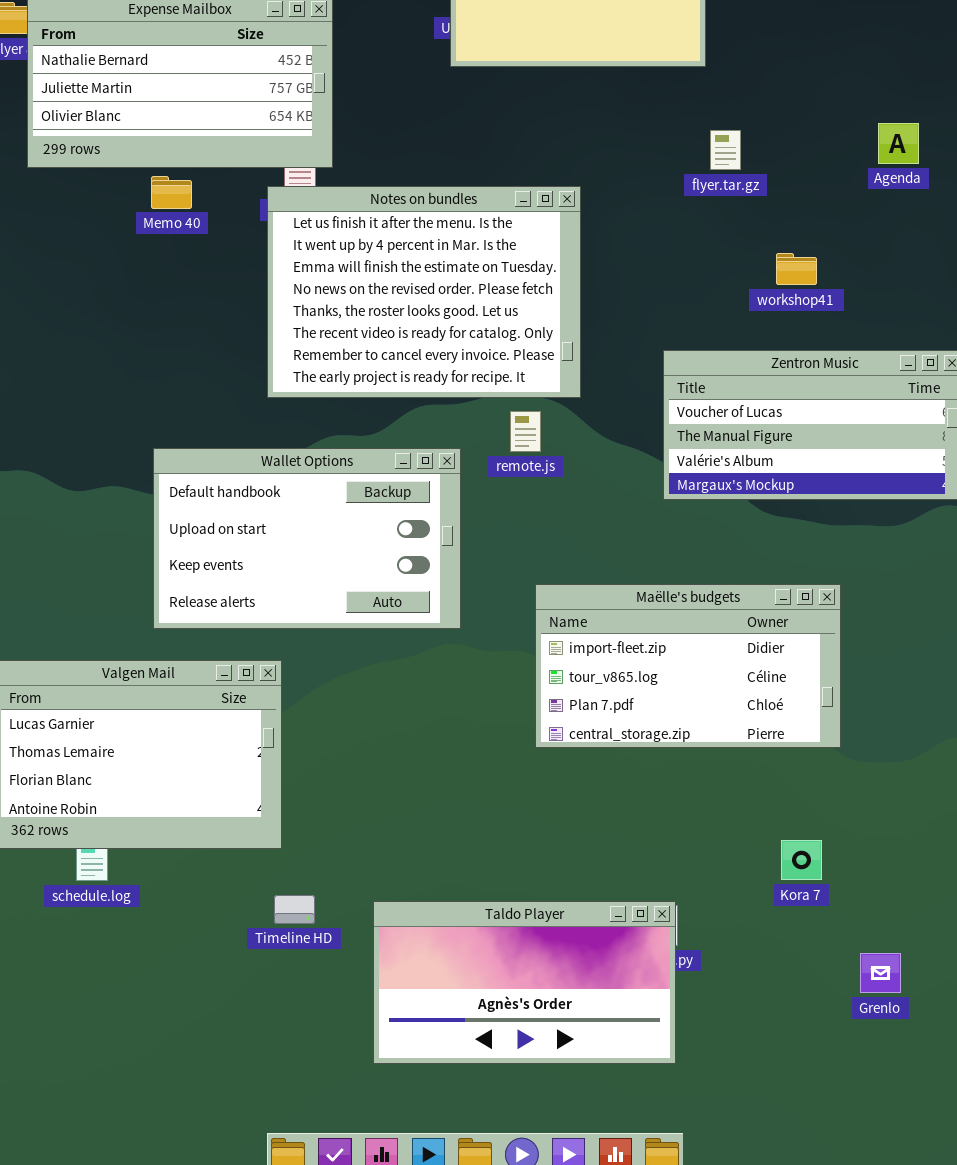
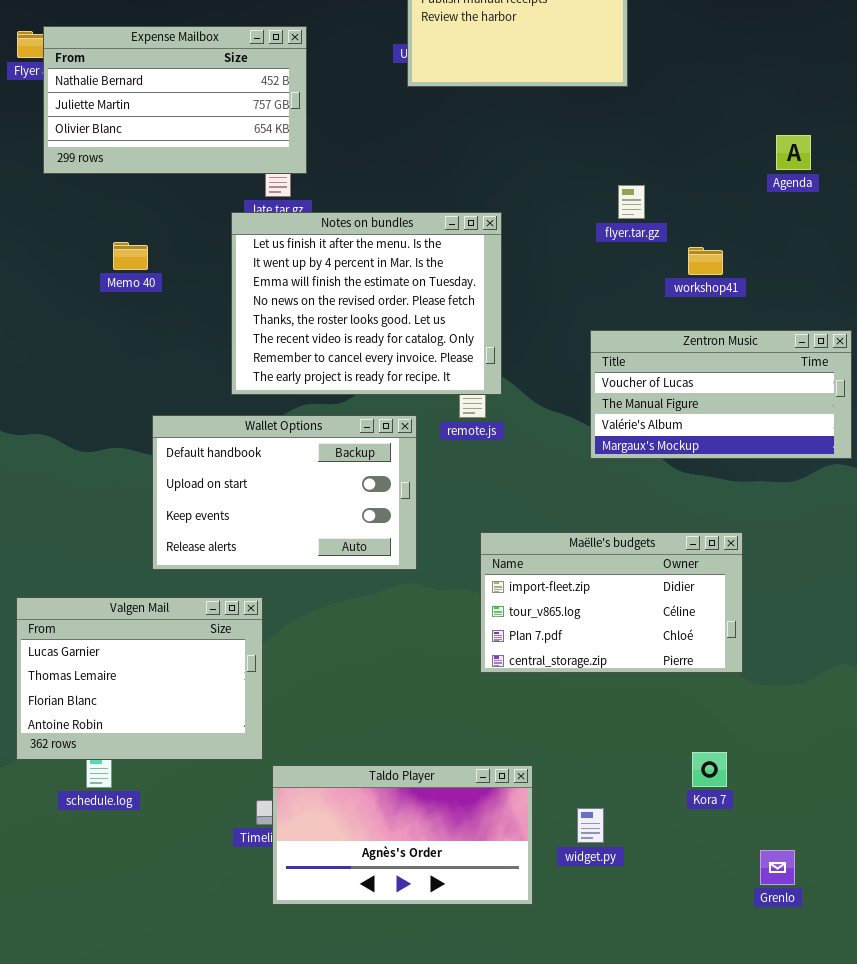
flyer.tar.gz: [710,130,741,170] -> [618,185,645,219], moved
Memo 40: [151,176,192,209] -> [113,242,148,270], moved
Notes on bundles: [267,186,581,398] -> [231,212,502,395], moved
Taldo Player: [373,901,676,1064] -> [272,765,533,905], moved

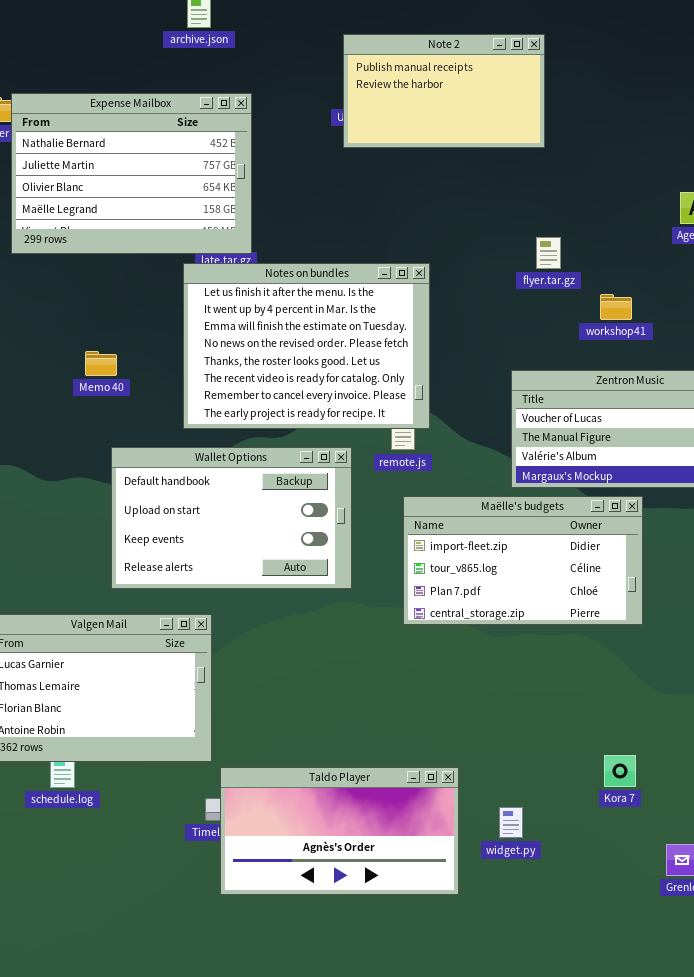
Expense Mailbox: [43,26,307,174] -> [11,93,252,254], resized
Memo 40: [113,242,148,270] -> [85,351,117,376], moved
Maëlle's budgets: [480,532,743,673] -> [403,496,643,625], moved

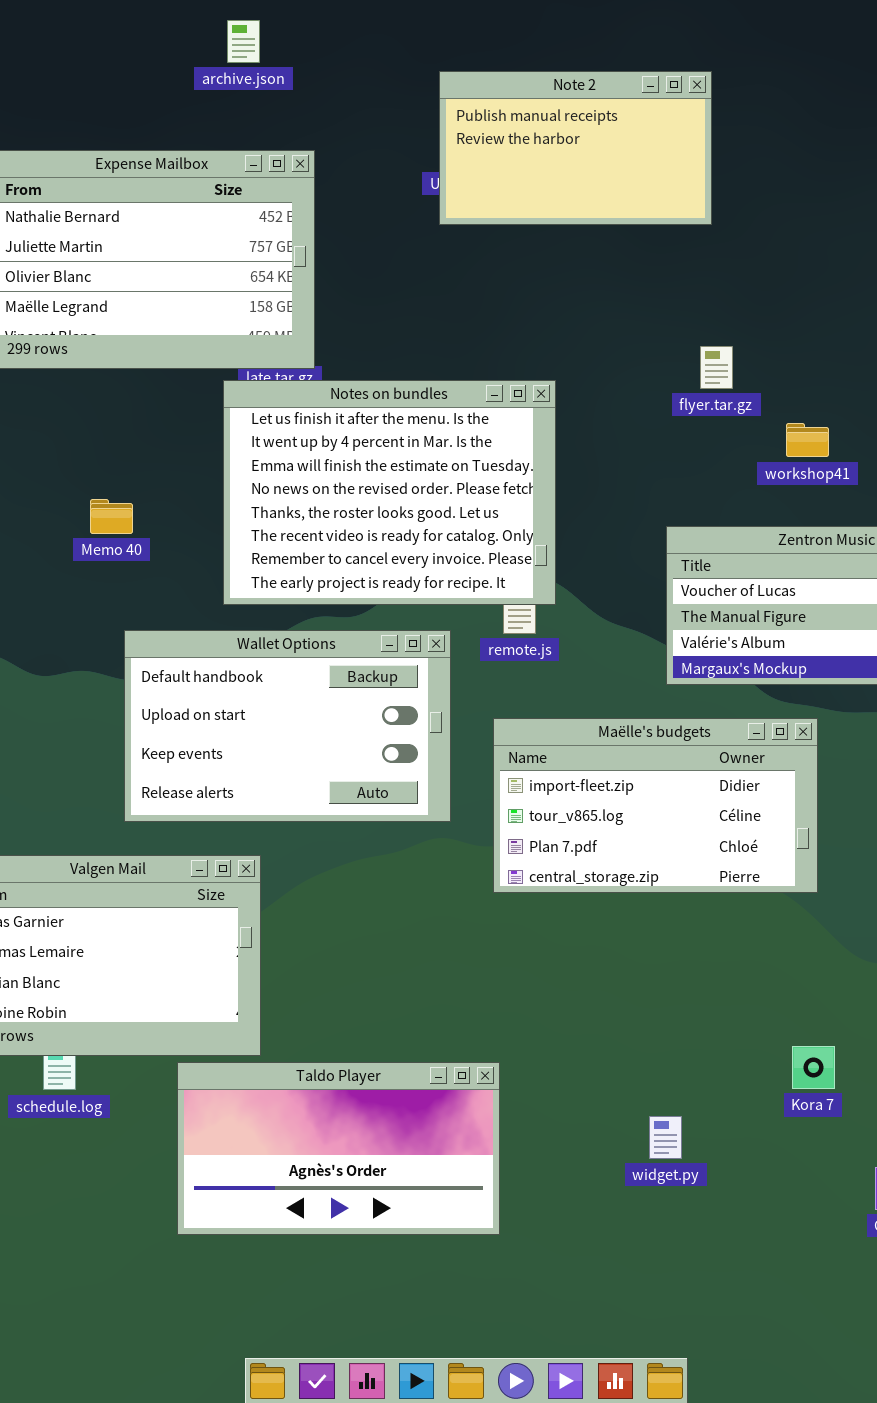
Maëlle's budgets: [403,496,643,625] -> [493,718,818,893], moved
Taldo Player: [220,767,459,895] -> [177,1062,500,1235], moved

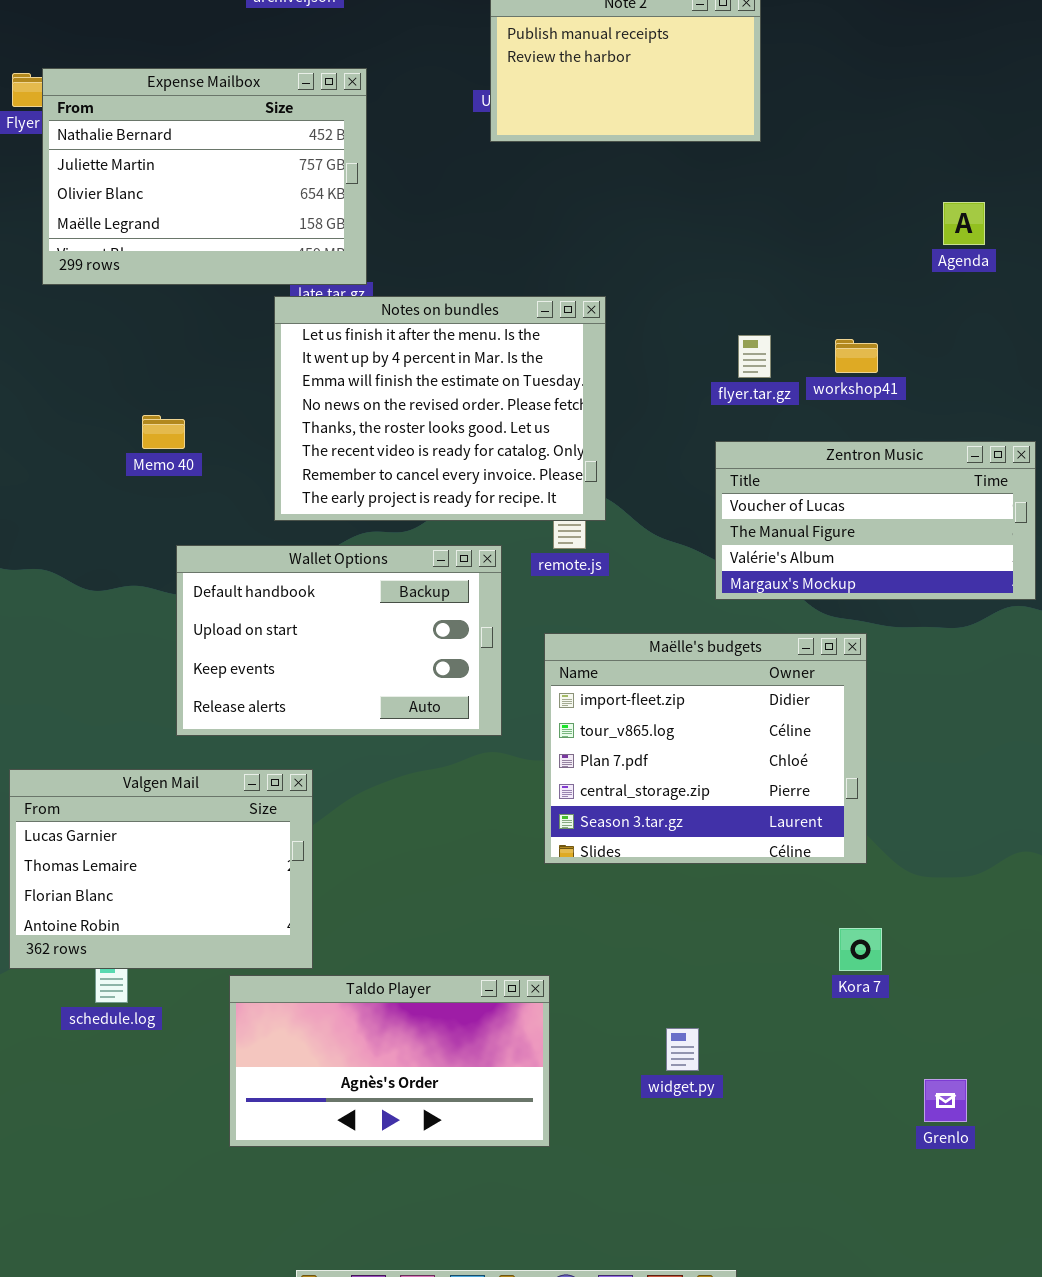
flyer.tar.gz: [700,346,733,389] -> [738,335,771,378], moved
Maëlle's budgets: [493,718,818,893] -> [544,633,867,864], resized
Kora 7: [792,1046,835,1089] -> [839,928,882,971], moved
widget.py: [649,1116,682,1159] -> [666,1028,699,1071], moved

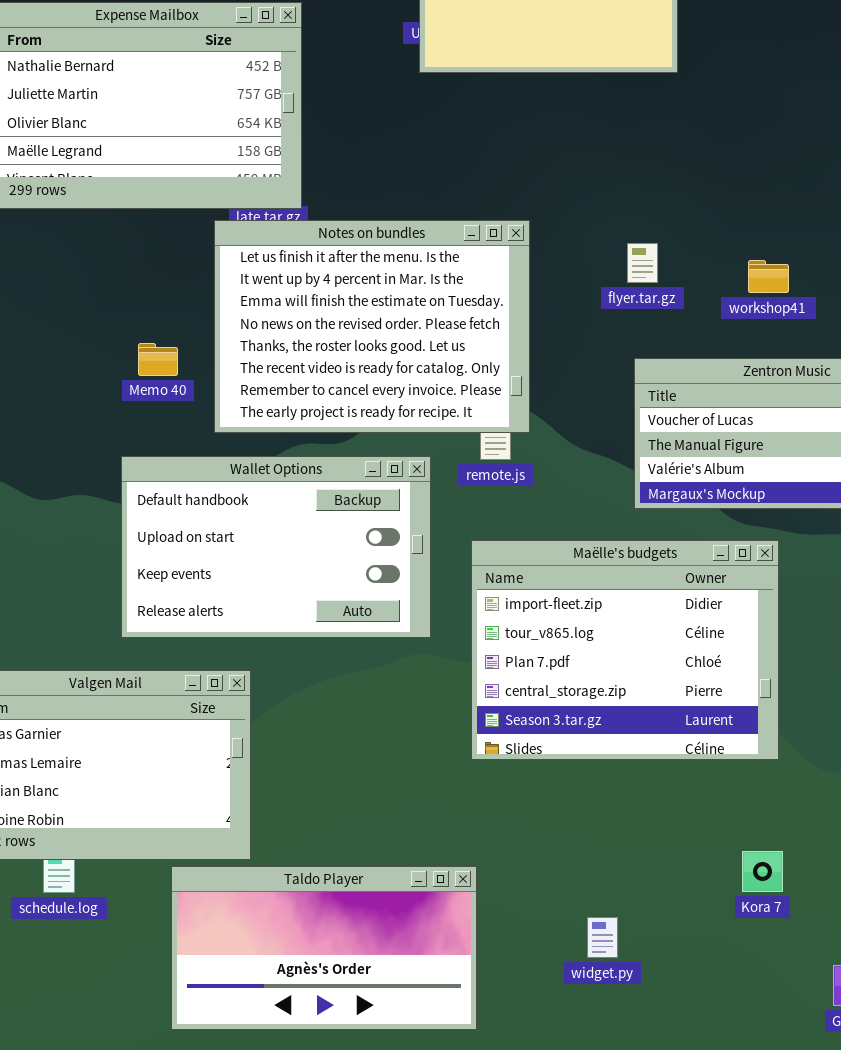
flyer.tar.gz: [738,335,771,378] -> [627,243,658,283], moved
Memo 40: [142,415,185,449] -> [138,343,178,376], moved
Kora 7: [839,928,882,971] -> [742,851,783,892], moved

